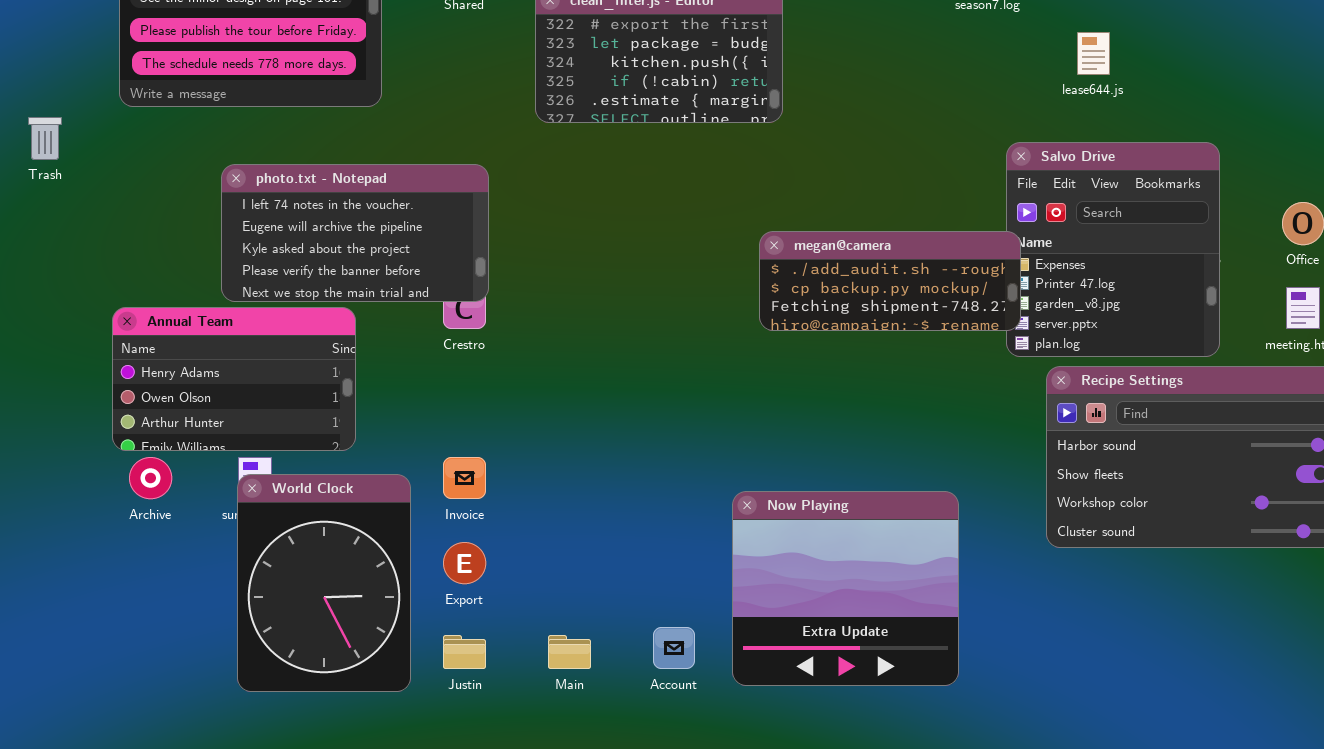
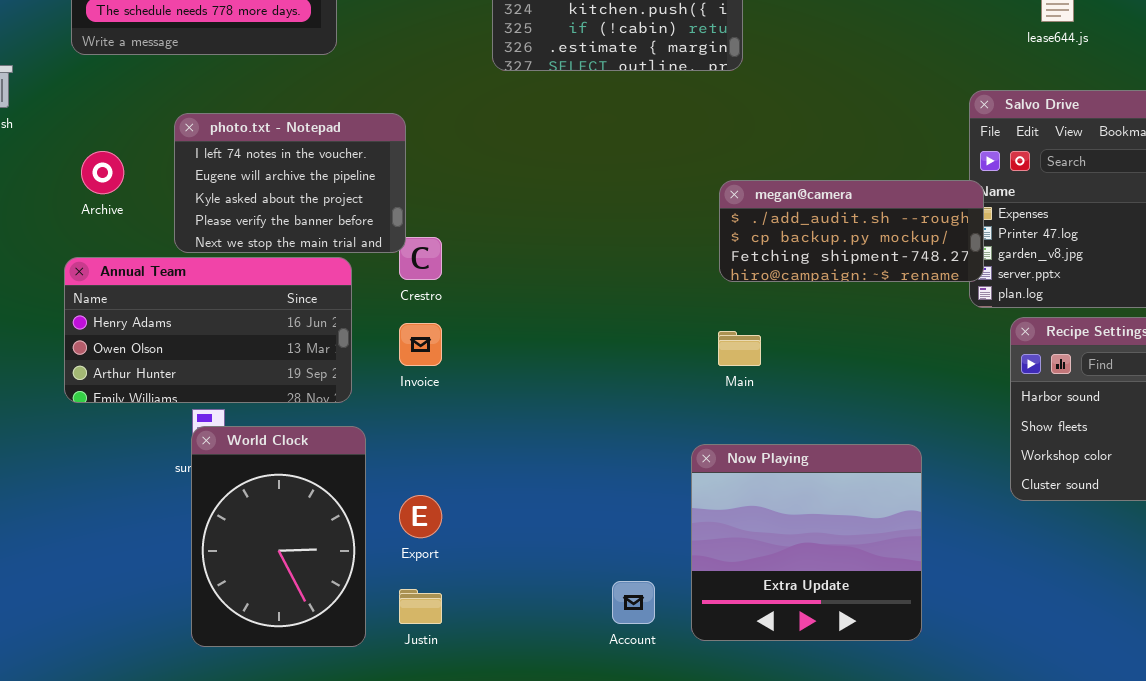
photo.txt - Notepad: [221,164,489,302] -> [174,113,406,253], resized
Annual Team: [112,307,356,451] -> [64,257,352,403], resized
Archive: [129,457,172,499] -> [81,151,124,194], moved
Invoice: [443,457,486,499] -> [399,323,442,366], moved
Main: [548,635,591,669] -> [718,331,761,366], moved

